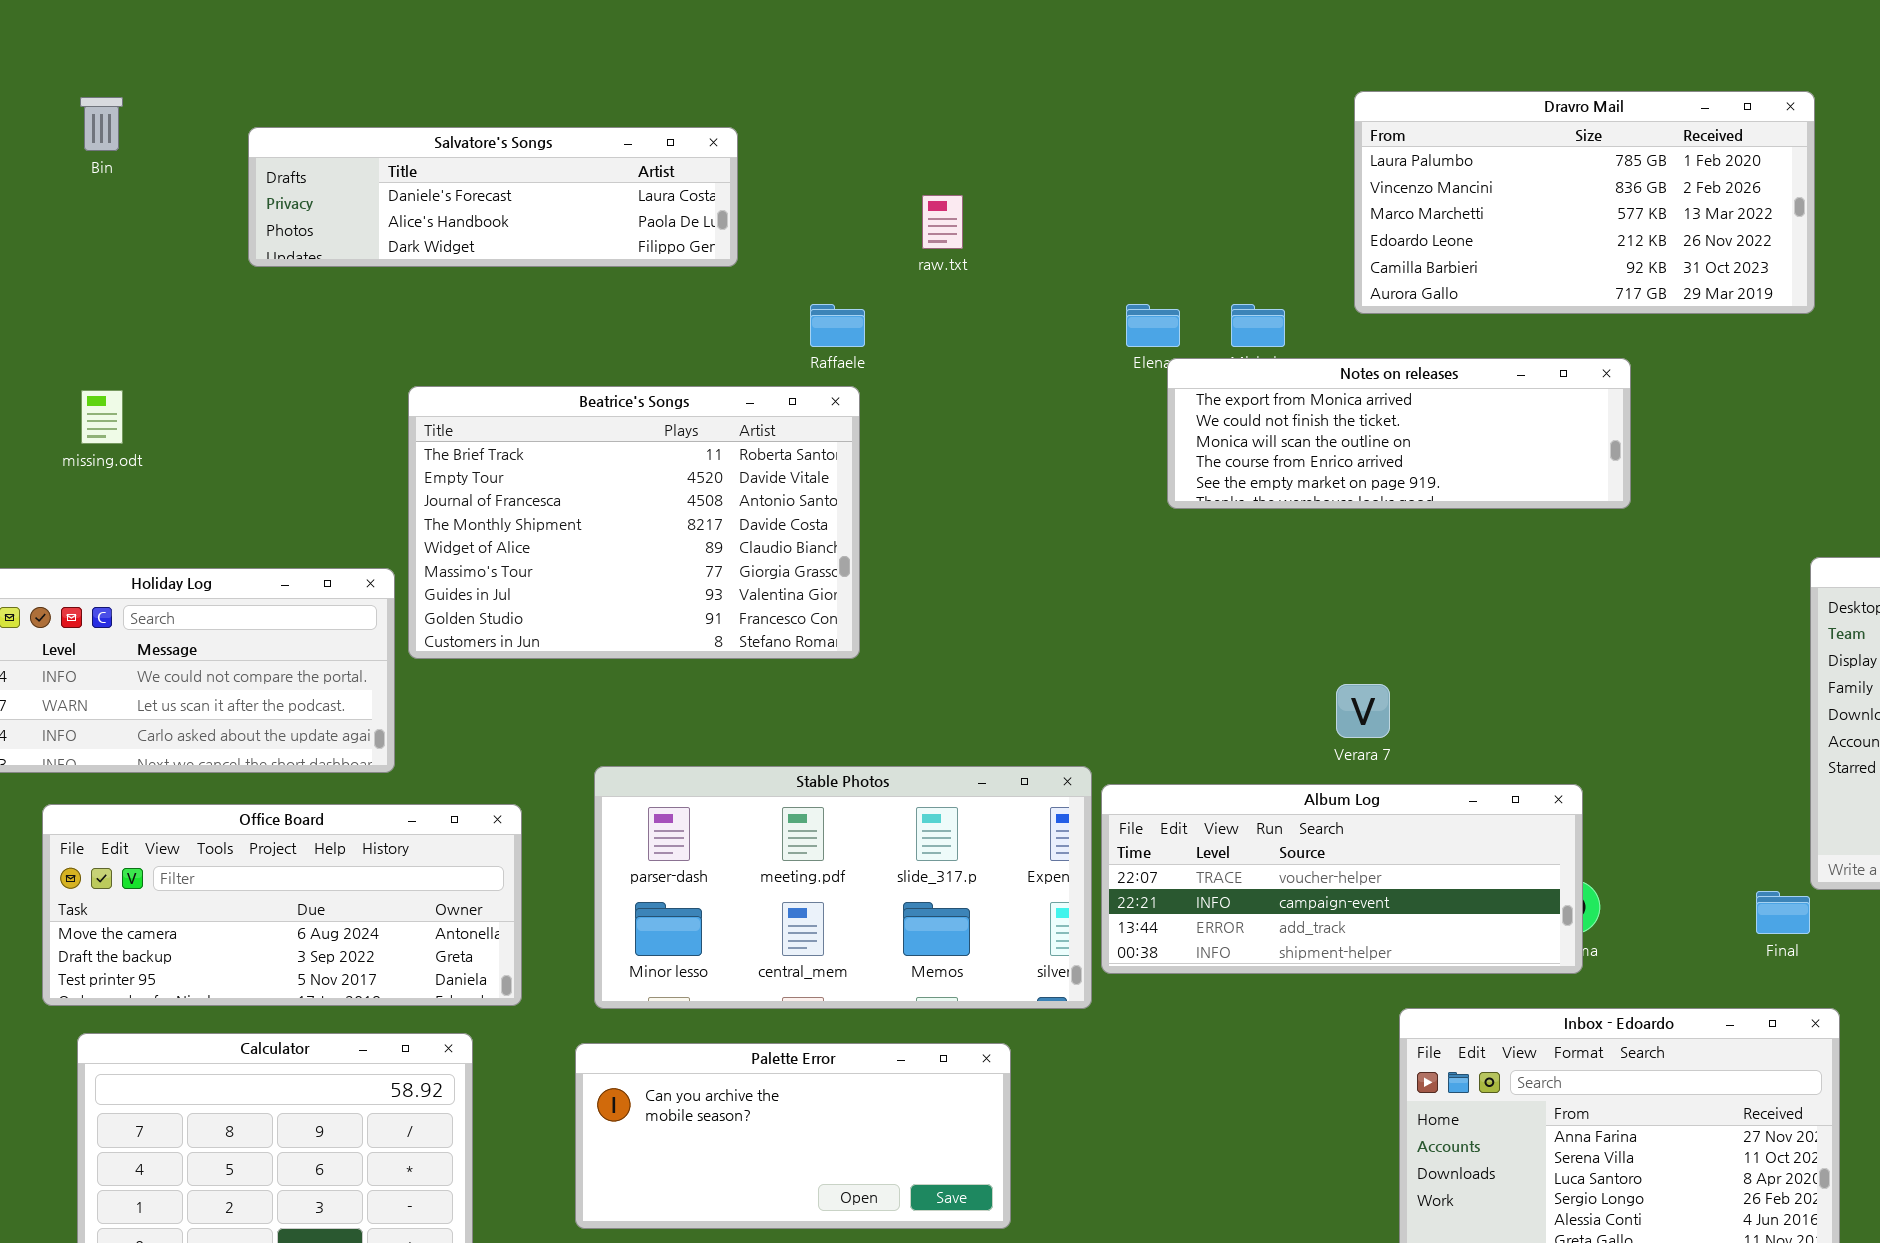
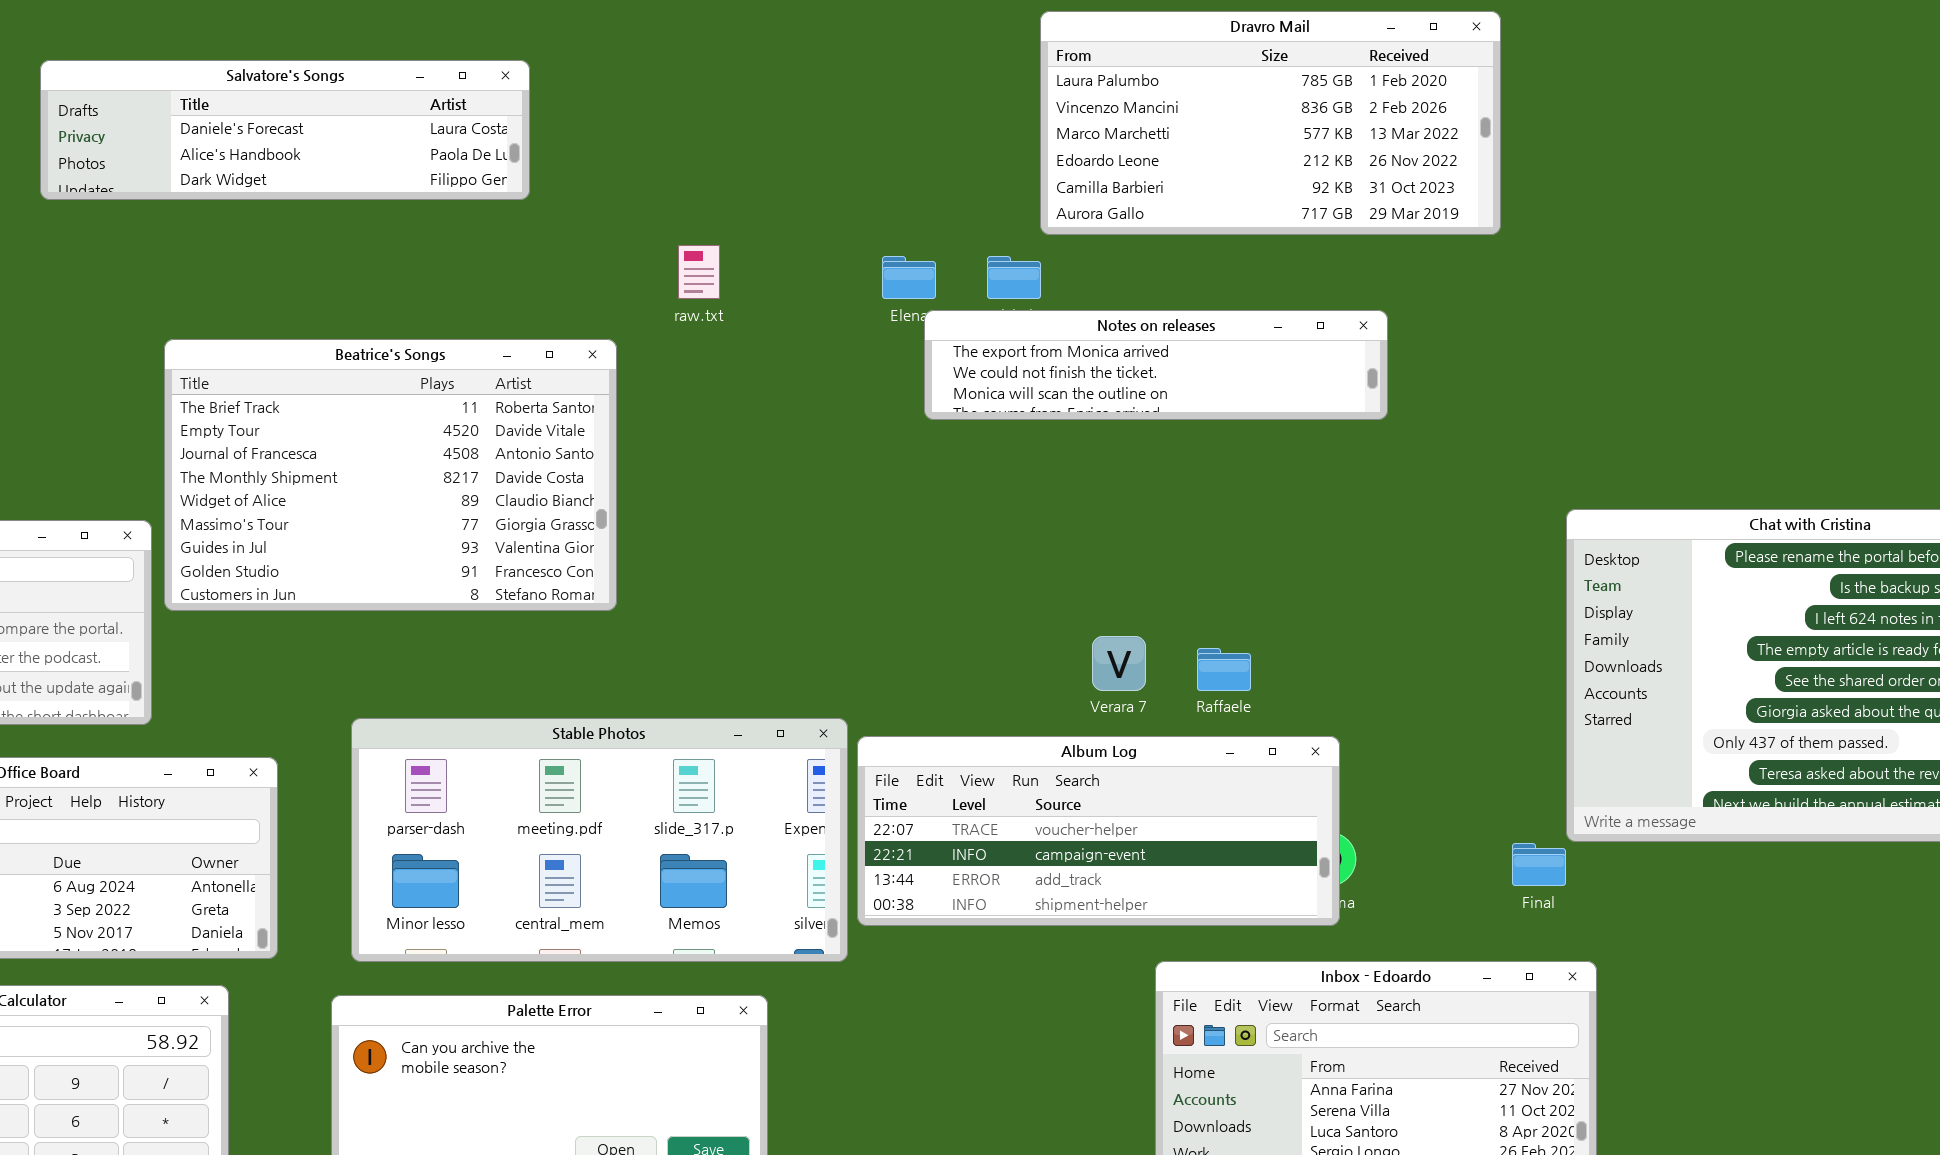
Dravro Mail: [1354,91,1815,314] -> [1040,11,1501,235], moved
Salvatore's Songs: [248,127,738,267] -> [40,60,530,200], moved
raw.txt: [922,195,963,249] -> [678,245,720,299], moved
Raffaele: [810,304,865,347] -> [1197,648,1251,691], moved
Notes on releases: [1167,358,1631,509] -> [924,310,1388,420], resized

